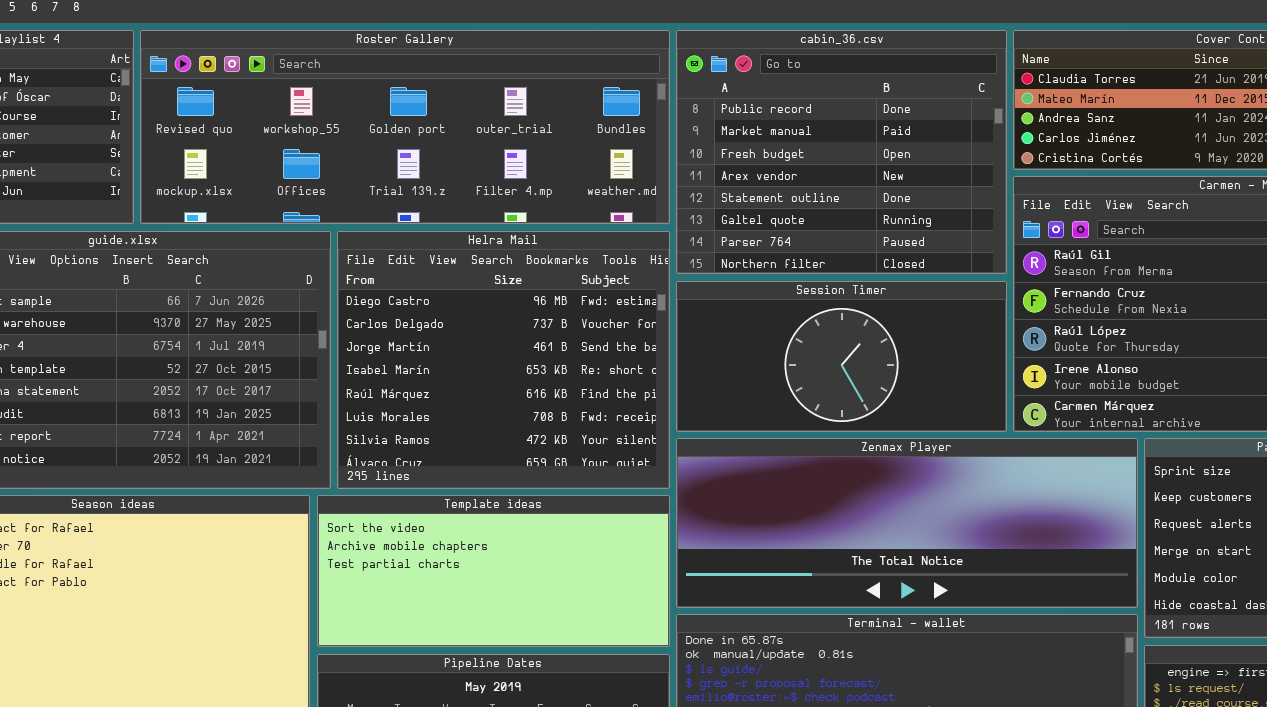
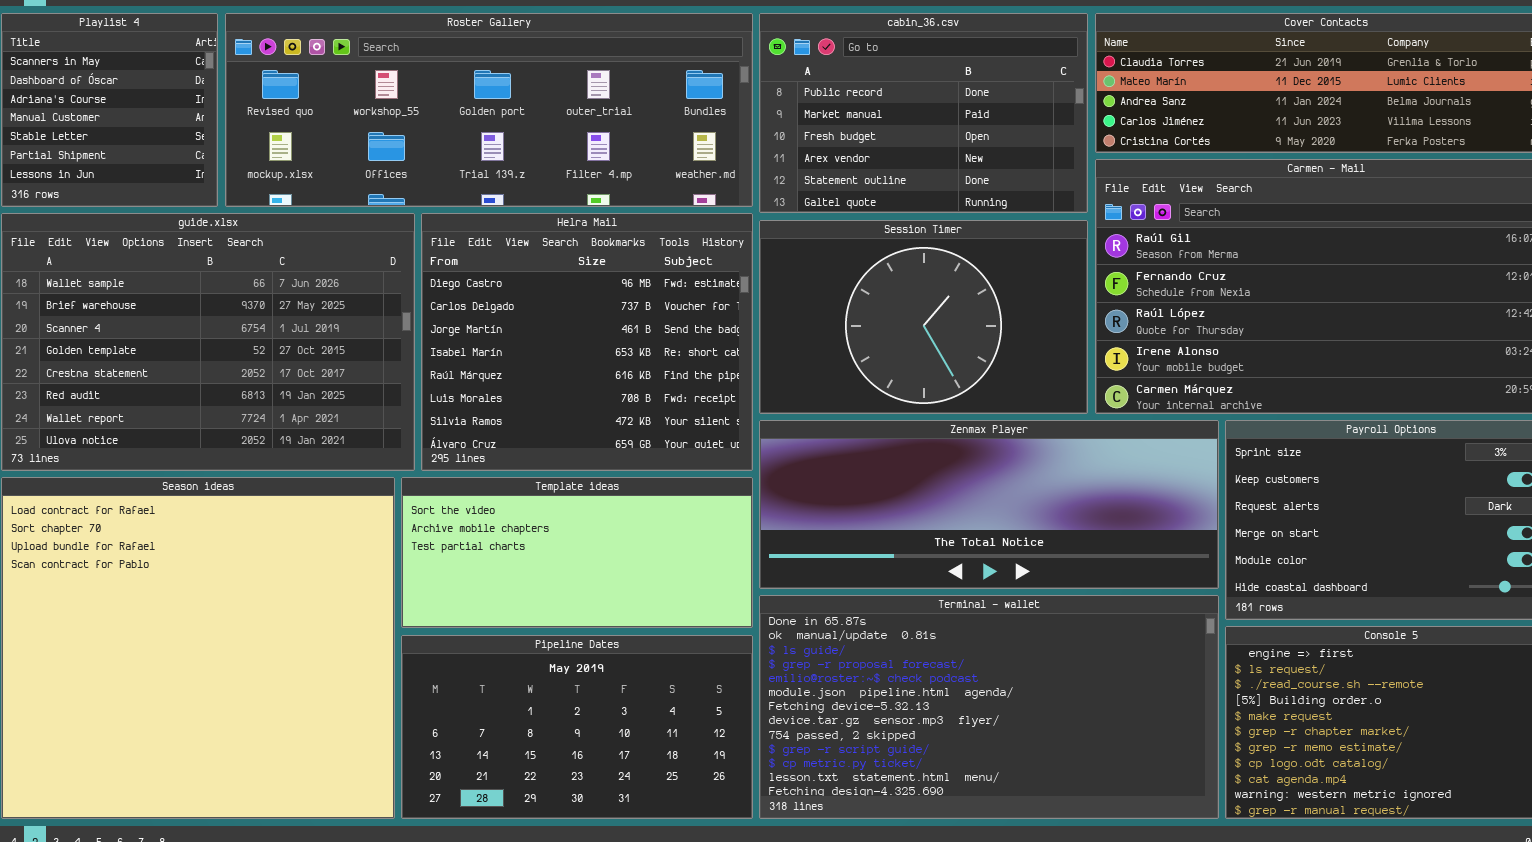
cabin_36.csv: [676,30,1007,274] -> [759,13,1088,213], resized
Session Timer: [676,281,1007,432] -> [759,220,1088,414], resized

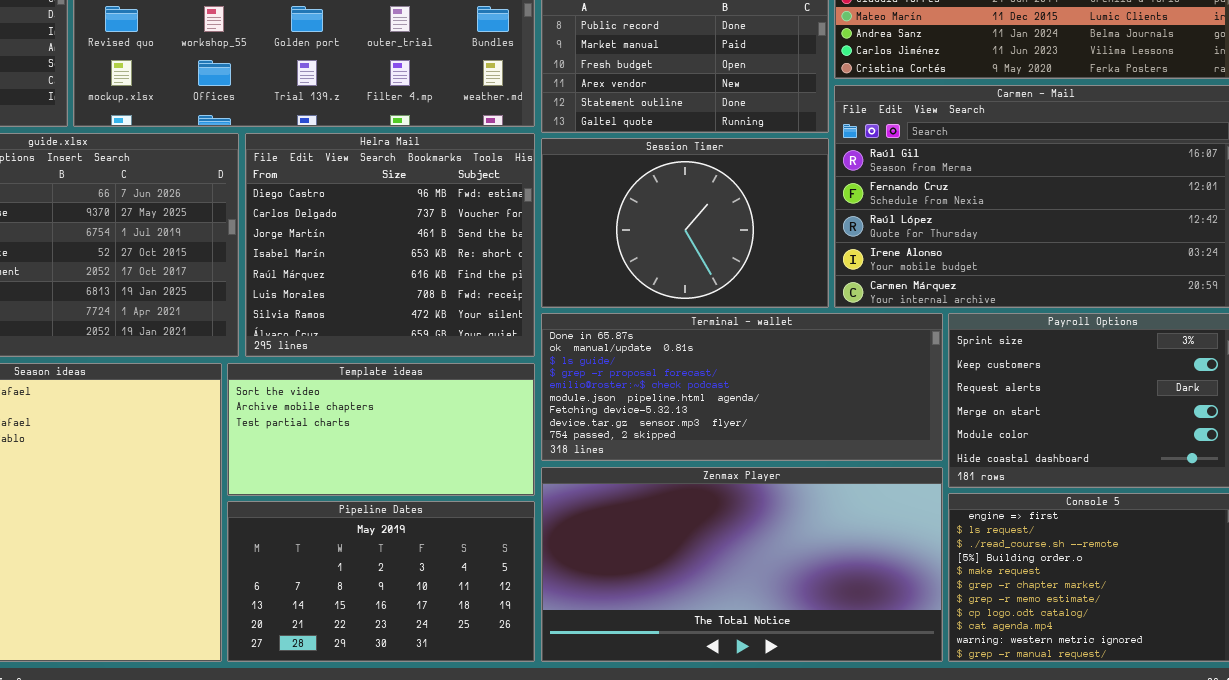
Zenmax Player: [759,420,1219,589] -> [541,467,943,662], moved, resized
Terminal - wallet: [759,595,1219,819] -> [541,313,943,461], moved, resized

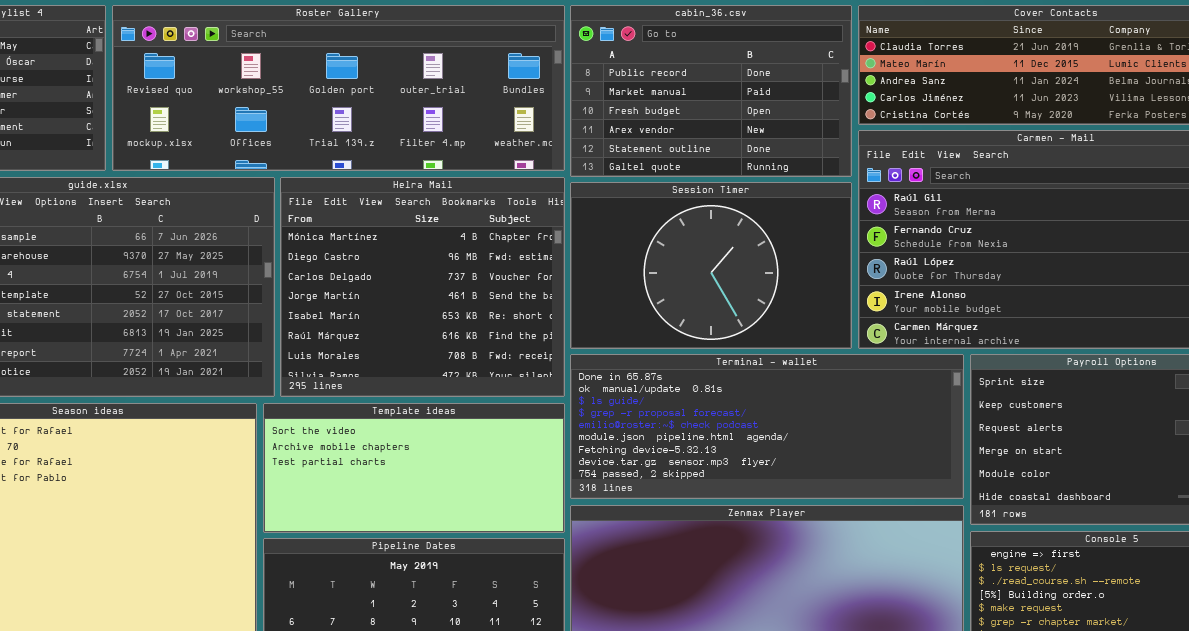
Helra Mail: [245,133,535,357] -> [280,177,565,397], scrolled up 1 row

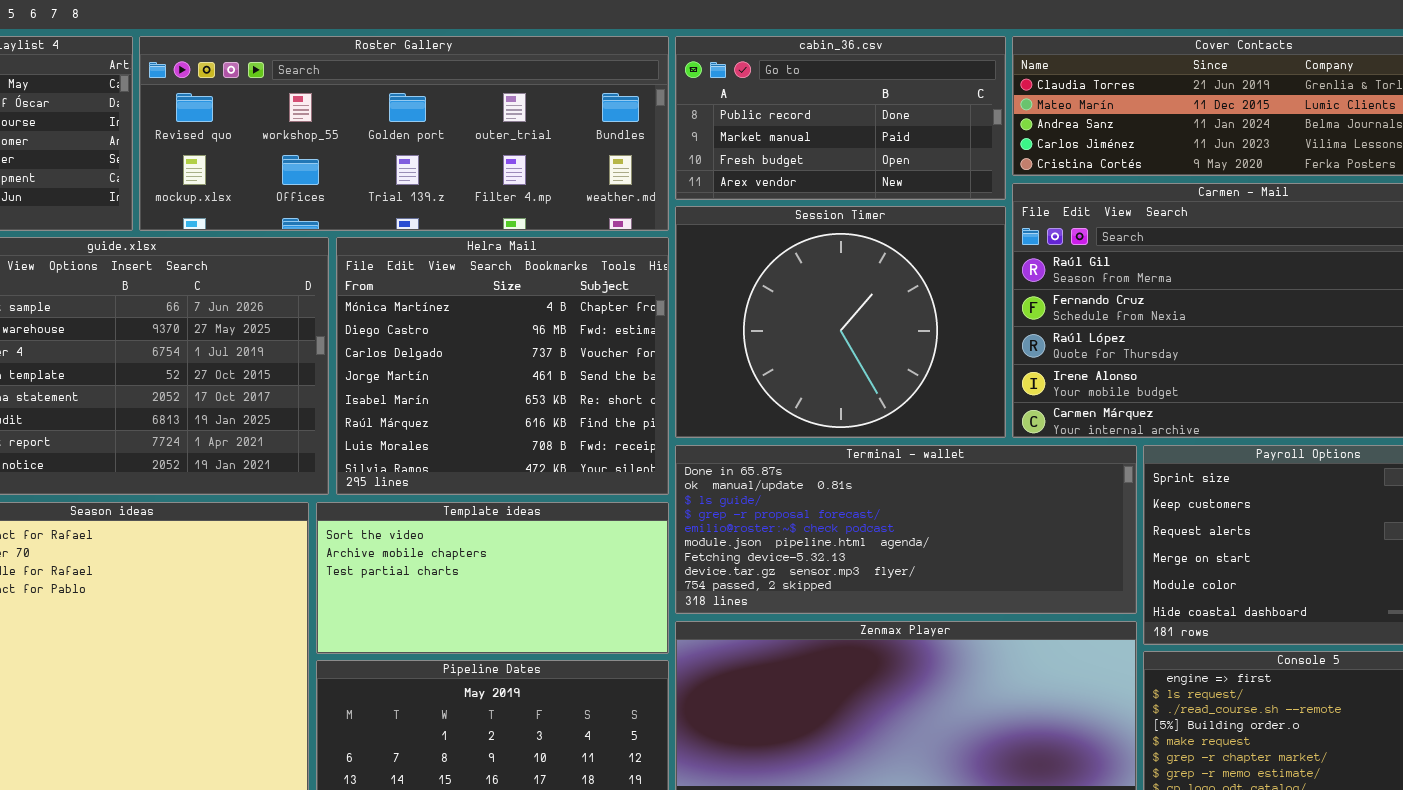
cabin_36.csv: [570,5,852,177] -> [675,36,1006,200], resized
Session Timer: [570,182,852,349] -> [675,206,1006,438], resized

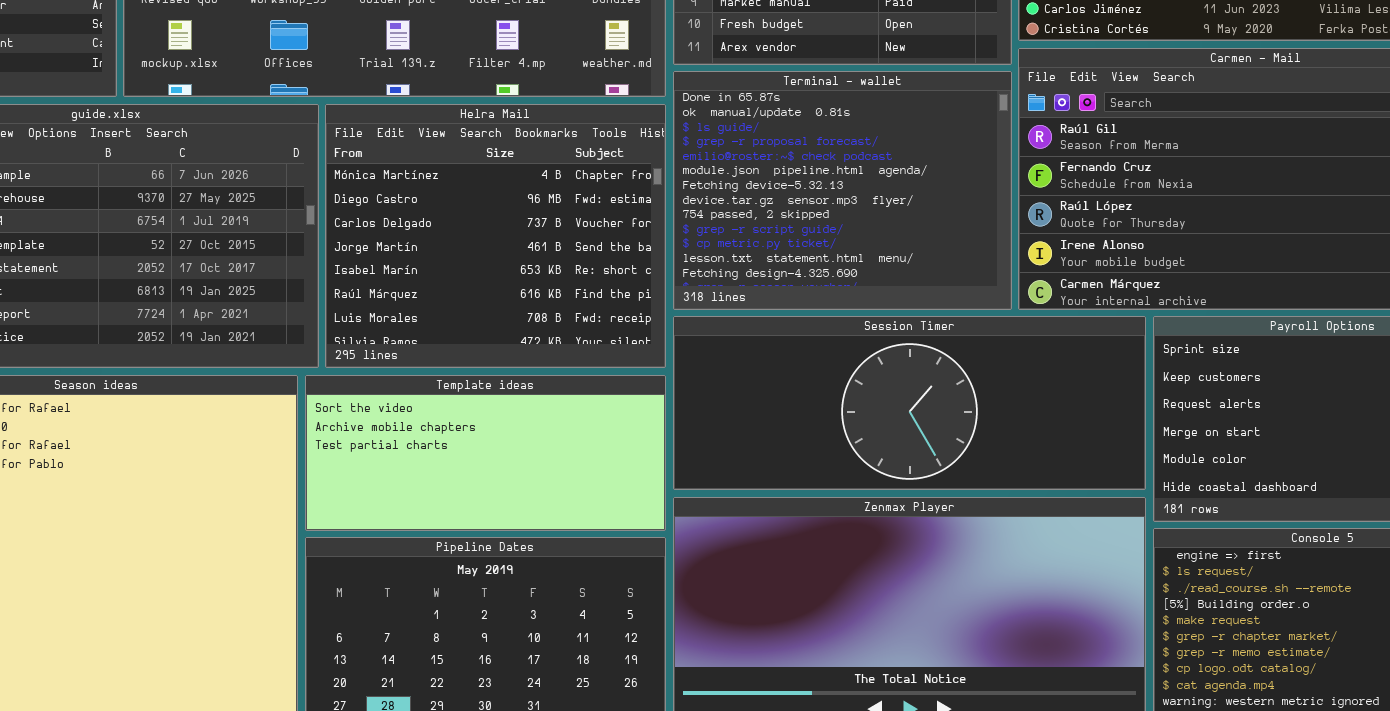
Session Timer: [675,206,1006,438] -> [673,316,1146,490], moved, resized
Terminal - wallet: [675,445,1137,614] -> [673,71,1012,310], moved, resized

